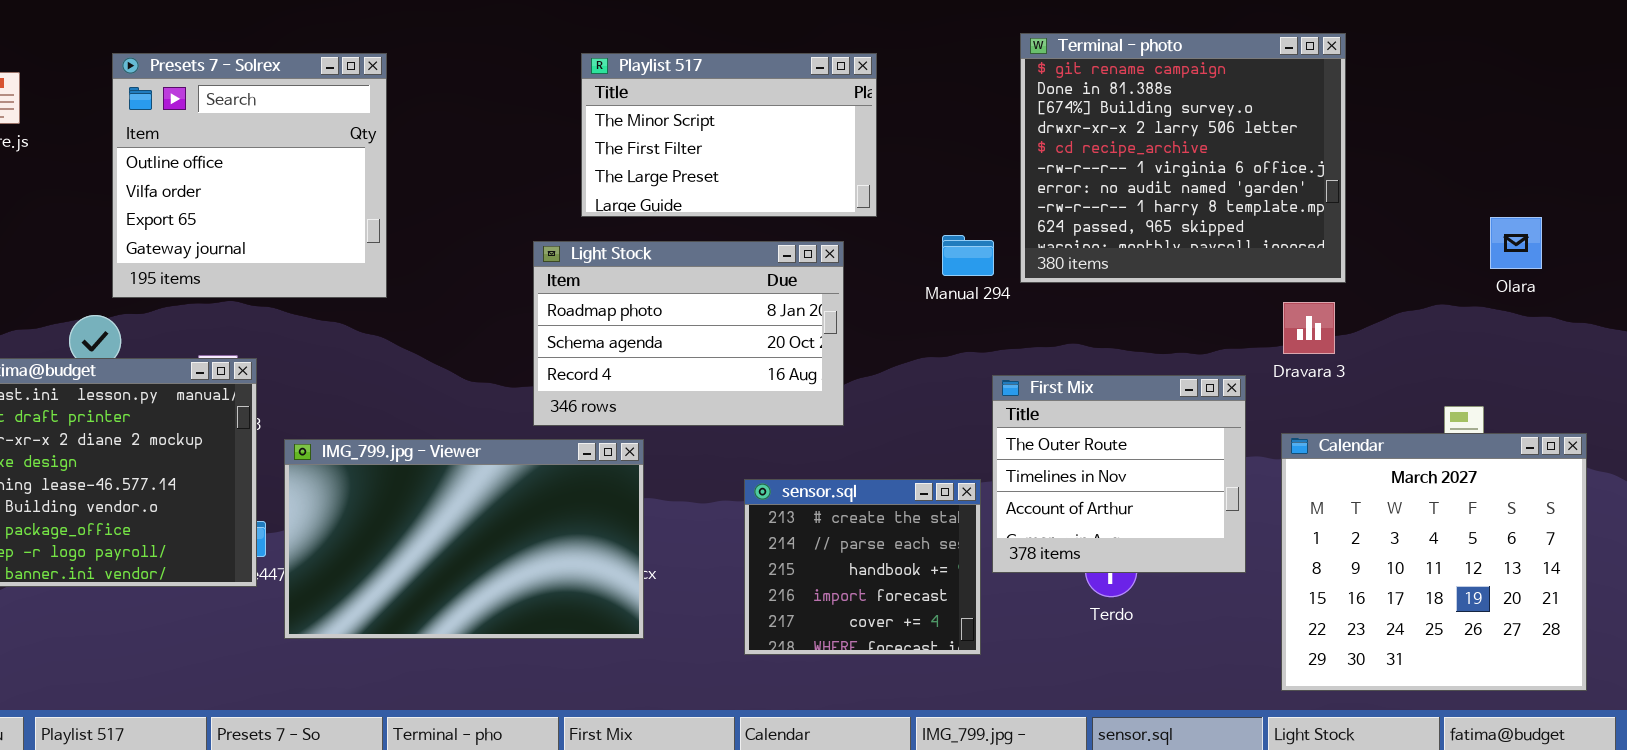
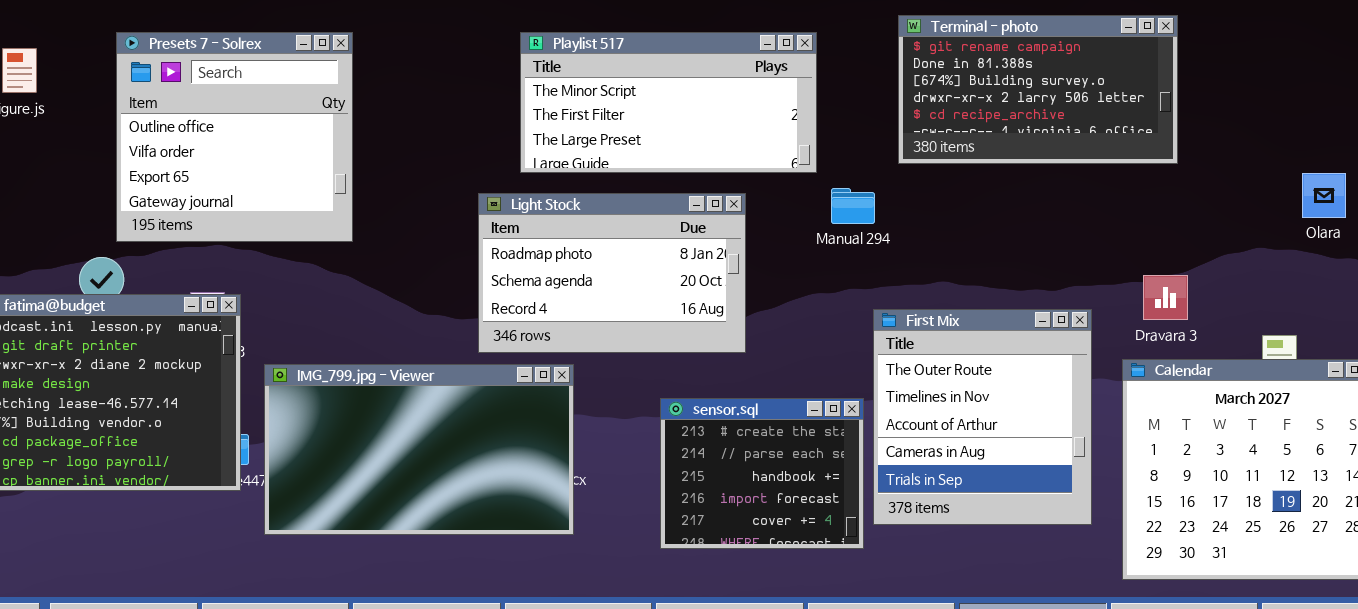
Terminal - photo: [1020,33,1346,283] -> [898,15,1178,164], resized
Playlist 517: [581,53,877,217] -> [520,32,817,173], resized
Dravara 3: [1283,302,1335,354] -> [1143,275,1188,320], moved
First Mix: [992,375,1246,573] -> [873,309,1092,525], resized

